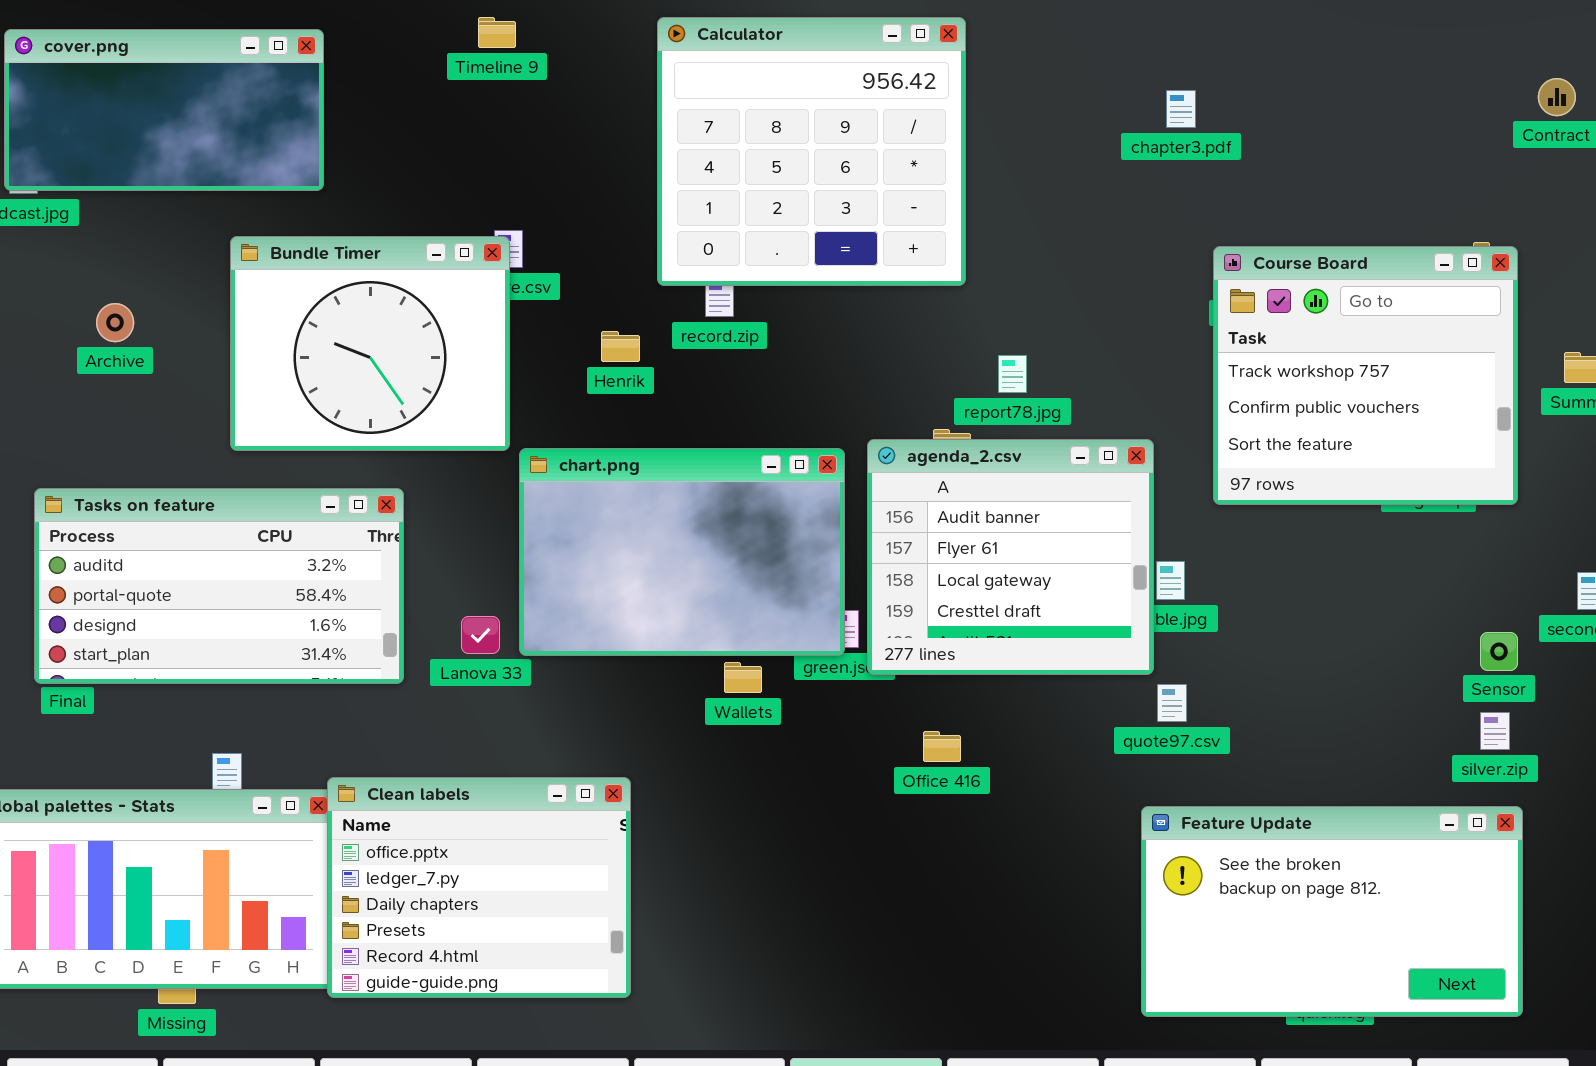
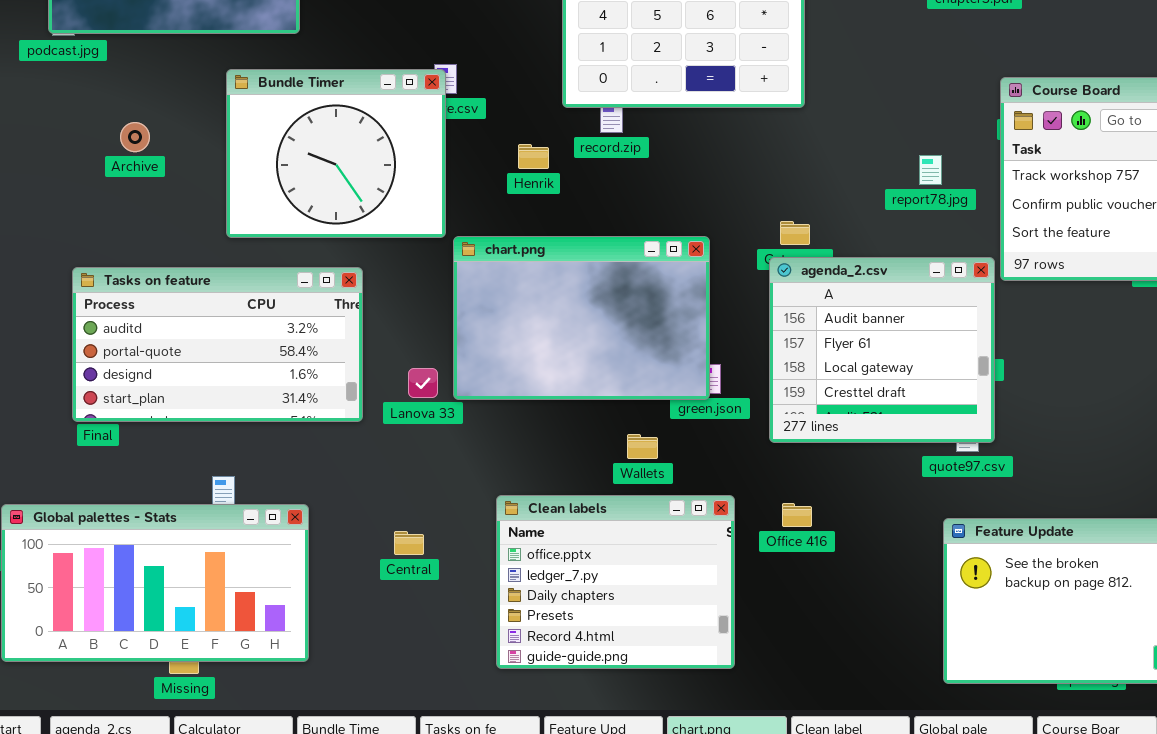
report78.jpg: [998,355,1027,393] -> [919,155,942,185], moved
agenda_2.csv: [867,439,1154,675] -> [769,257,995,443], moved
Wallets: [724,662,762,693] -> [627,434,658,459], moved
Office 416: [923,731,961,762] -> [782,503,812,527], moved
Clean labels: [327,777,631,998] -> [496,495,735,669], moved

